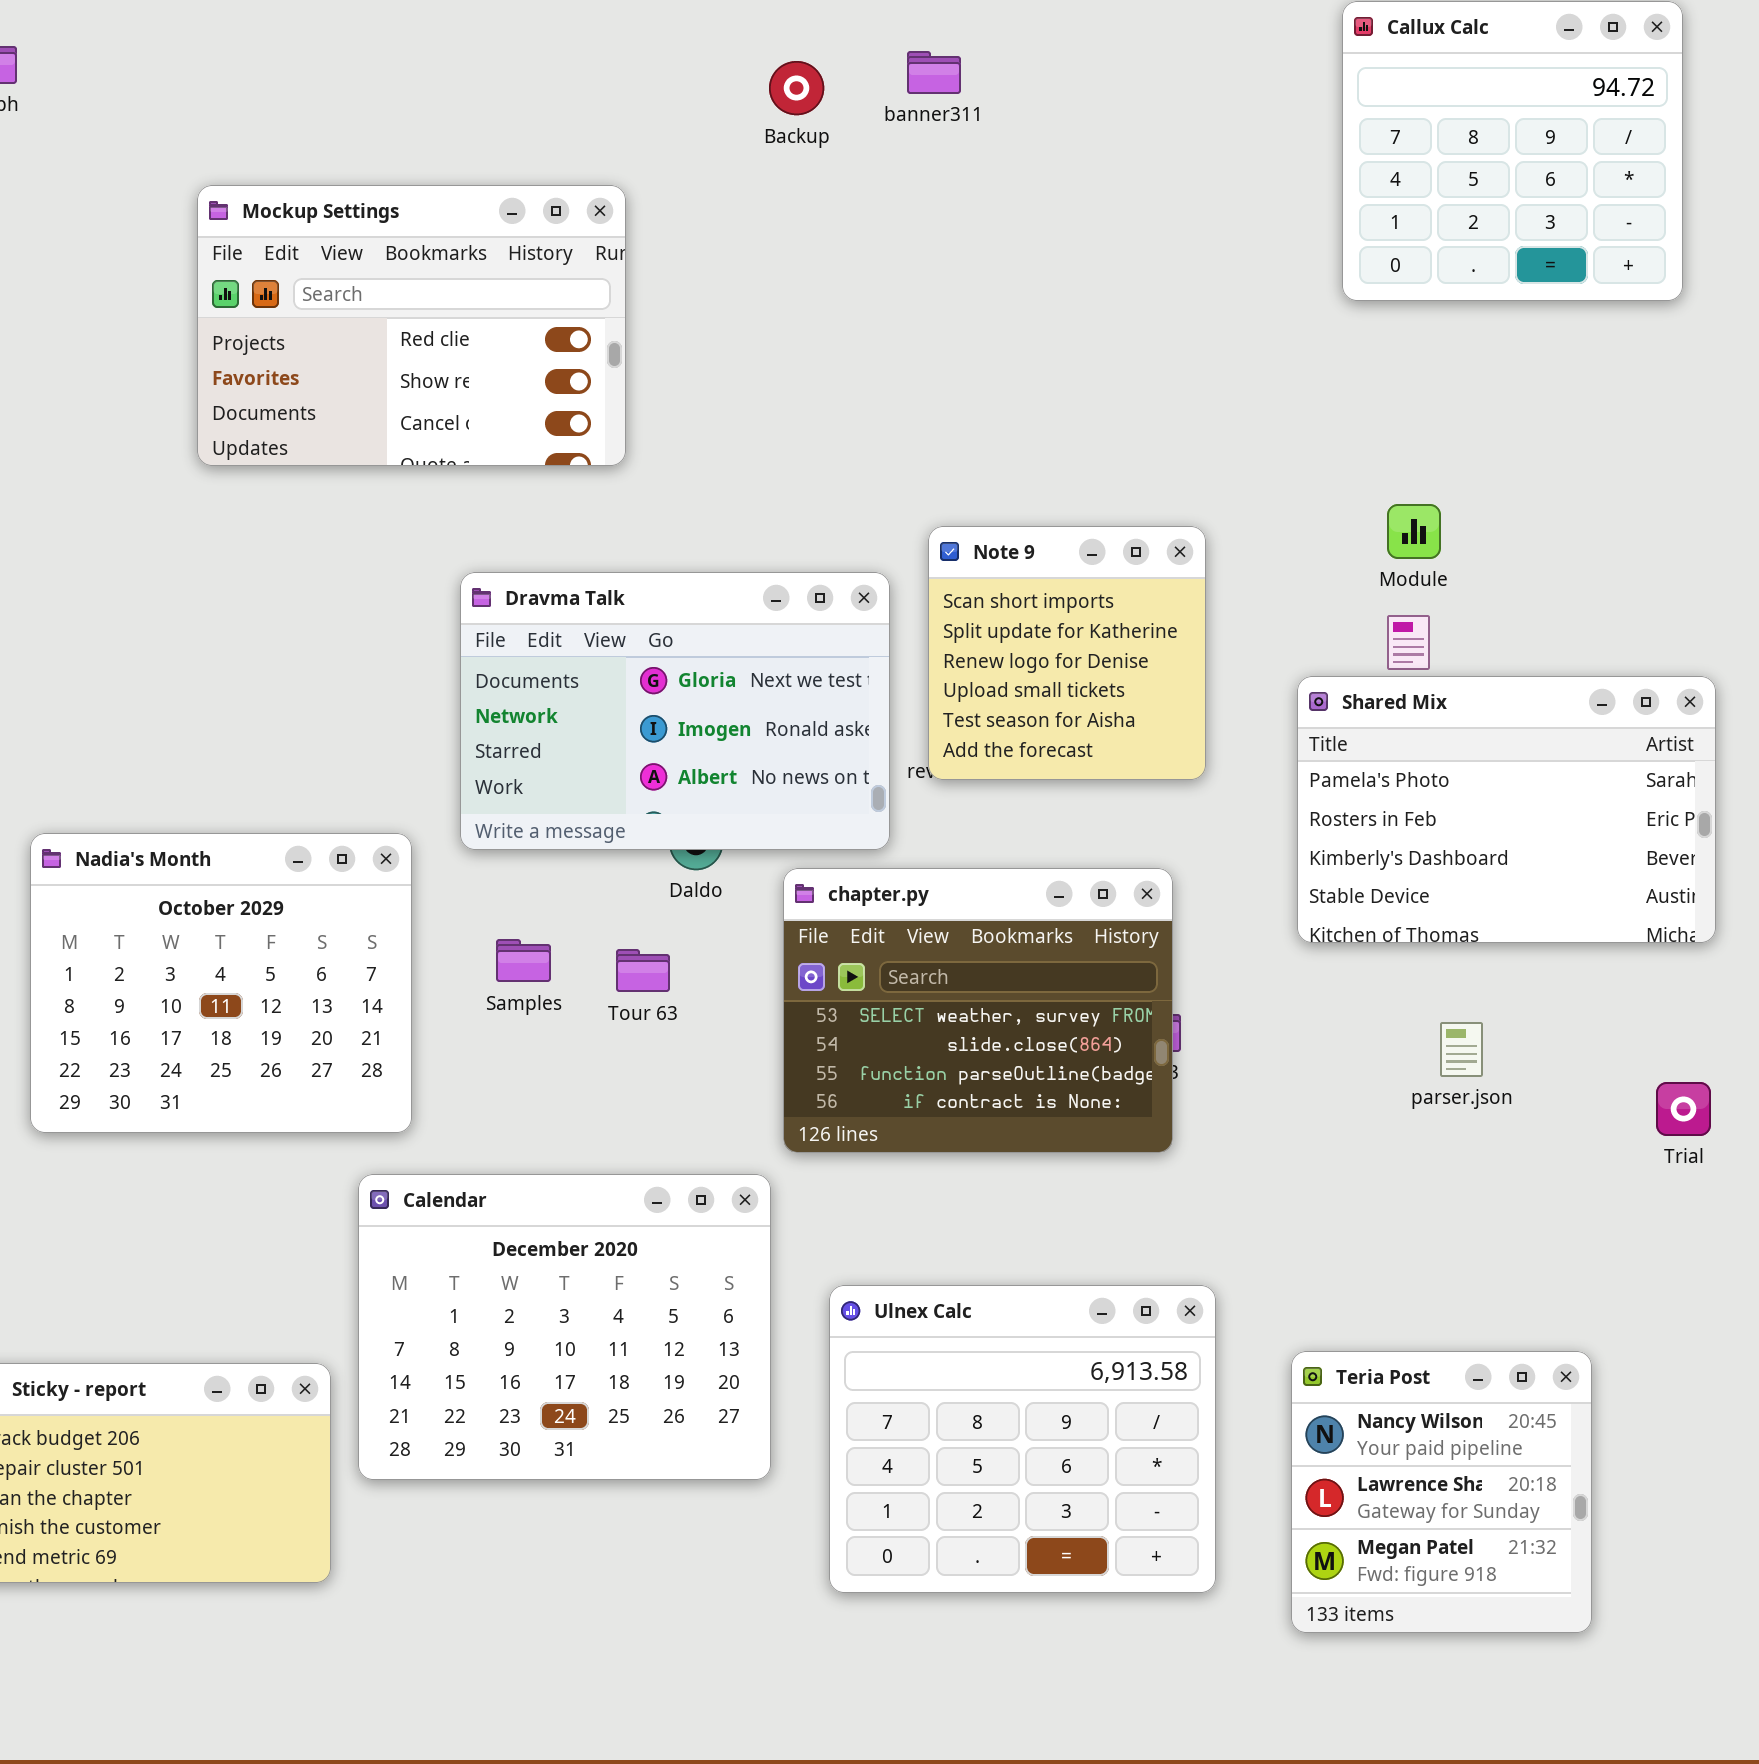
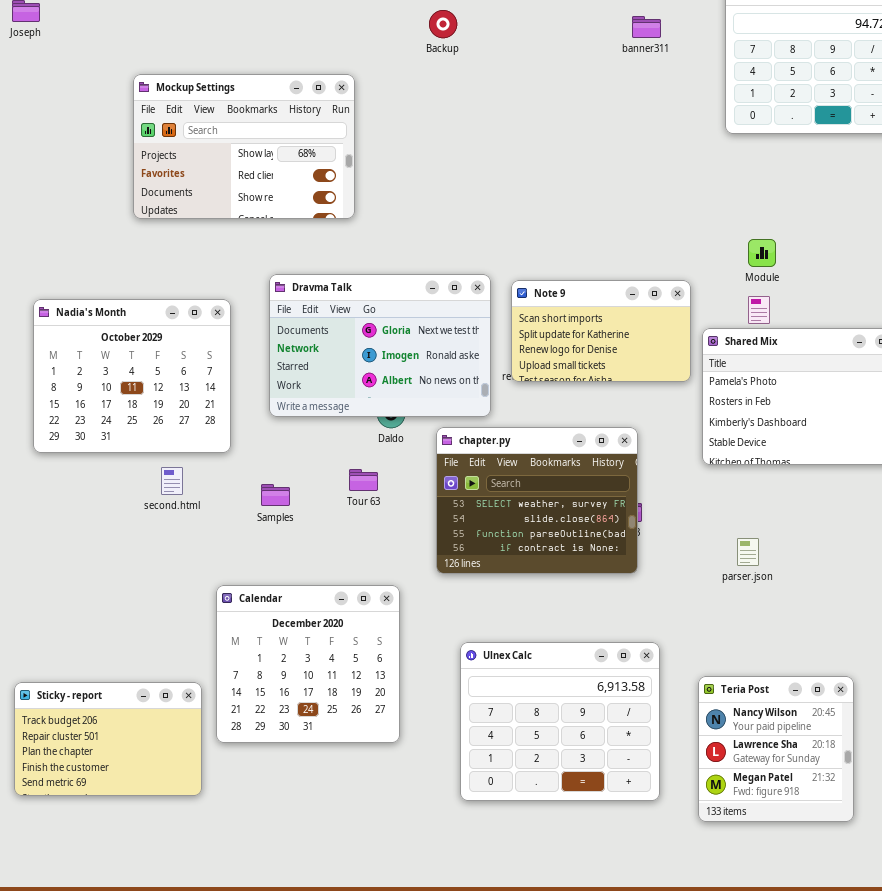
banner311: [907,51,961,94] -> [632,16,661,38], moved
Mockup Settings: [197,185,626,466] -> [133,74,355,219], scrolled up 1 row
Note 9: [928,526,1206,780] -> [511,280,691,382], resized
Nadia's Month: [30,833,412,1133] -> [33,299,231,453], moved
Samples: [496,939,551,982] -> [261,484,290,506], moved
parser.json: [1440,1022,1483,1077] -> [737,538,759,566], moved
Calendar: [358,1174,771,1480] -> [216,585,400,743], resized

